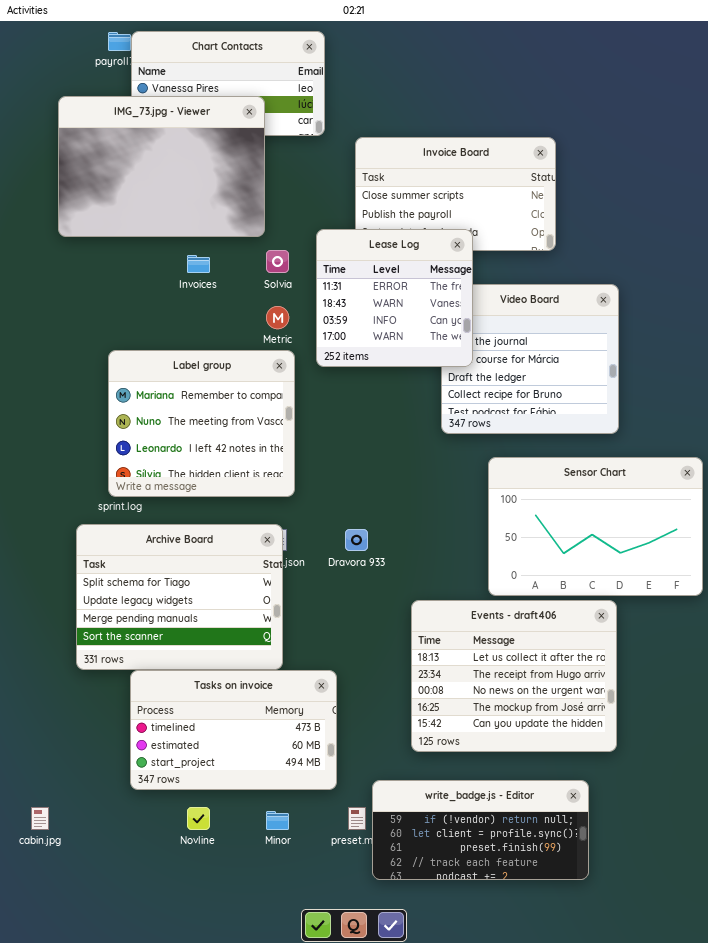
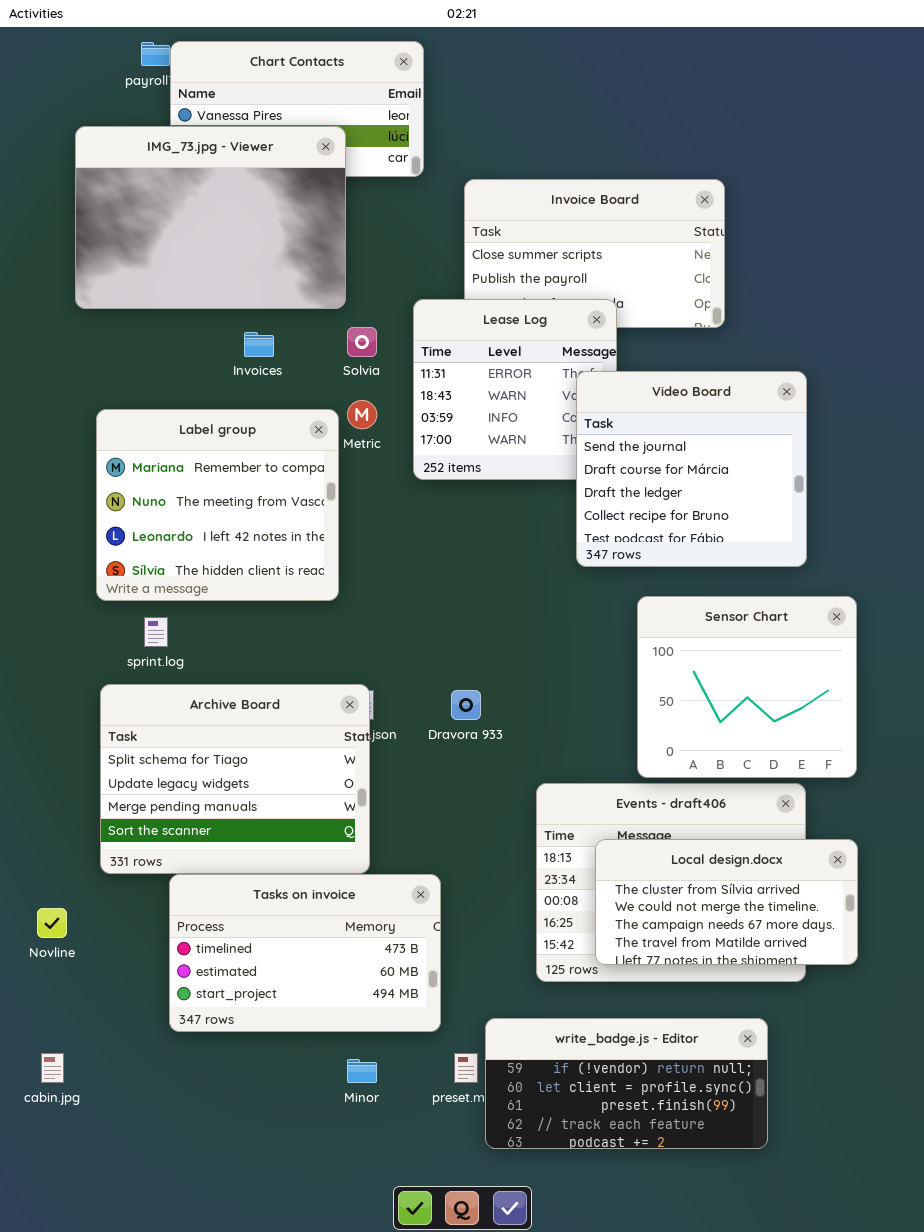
Video Board: [441,284,619,434] -> [576,371,807,567], raised
Label group: [108,350,295,497] -> [96,409,339,601], moved
Sensor Chart: [488,457,703,596] -> [637,596,857,778], resized
Local design.docx: none -> [595,839,858,965], opened
Novline: [187,807,210,830] -> [37,908,67,938], moved

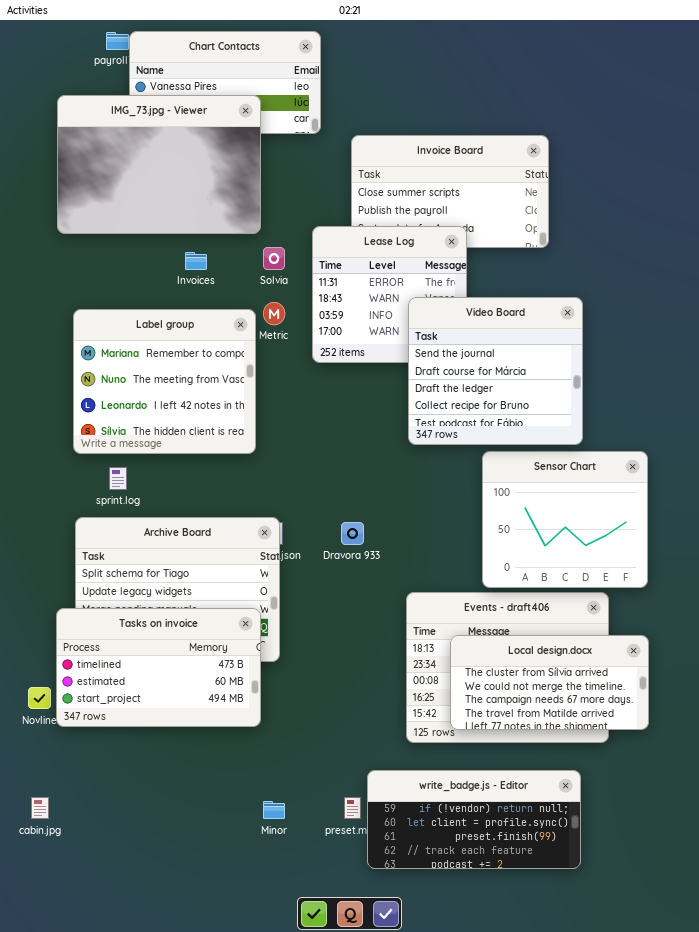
Video Board: [576,371,807,567] -> [408,297,583,445], moved
Tasks on invoice: [169,874,441,1032] -> [56,608,261,727], moved

